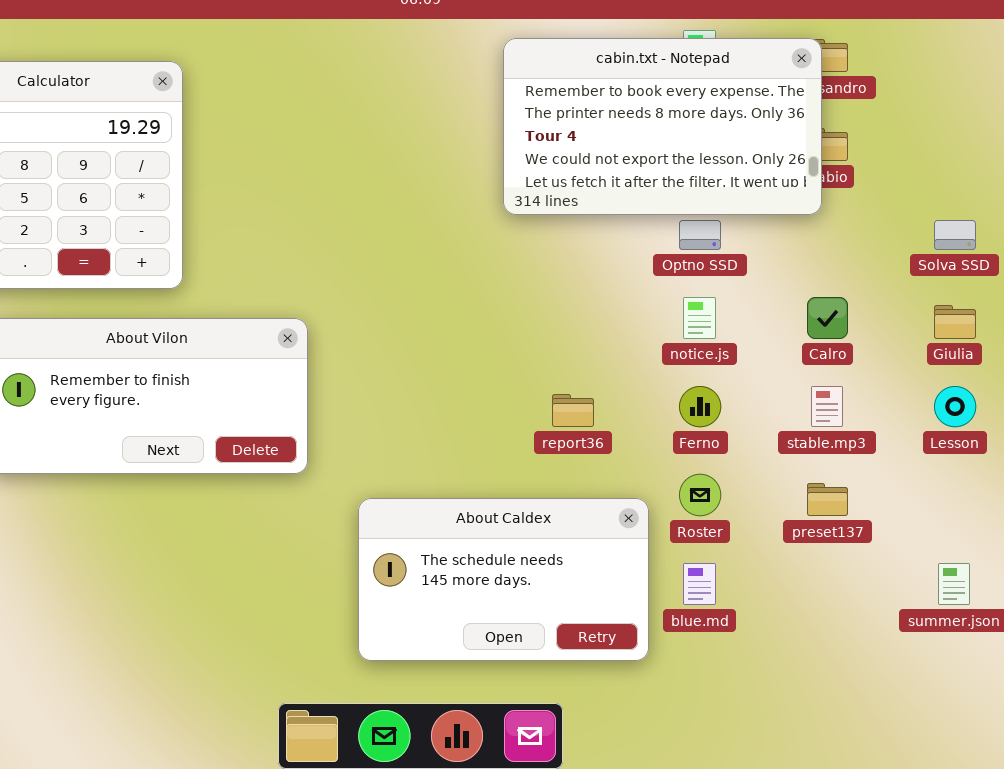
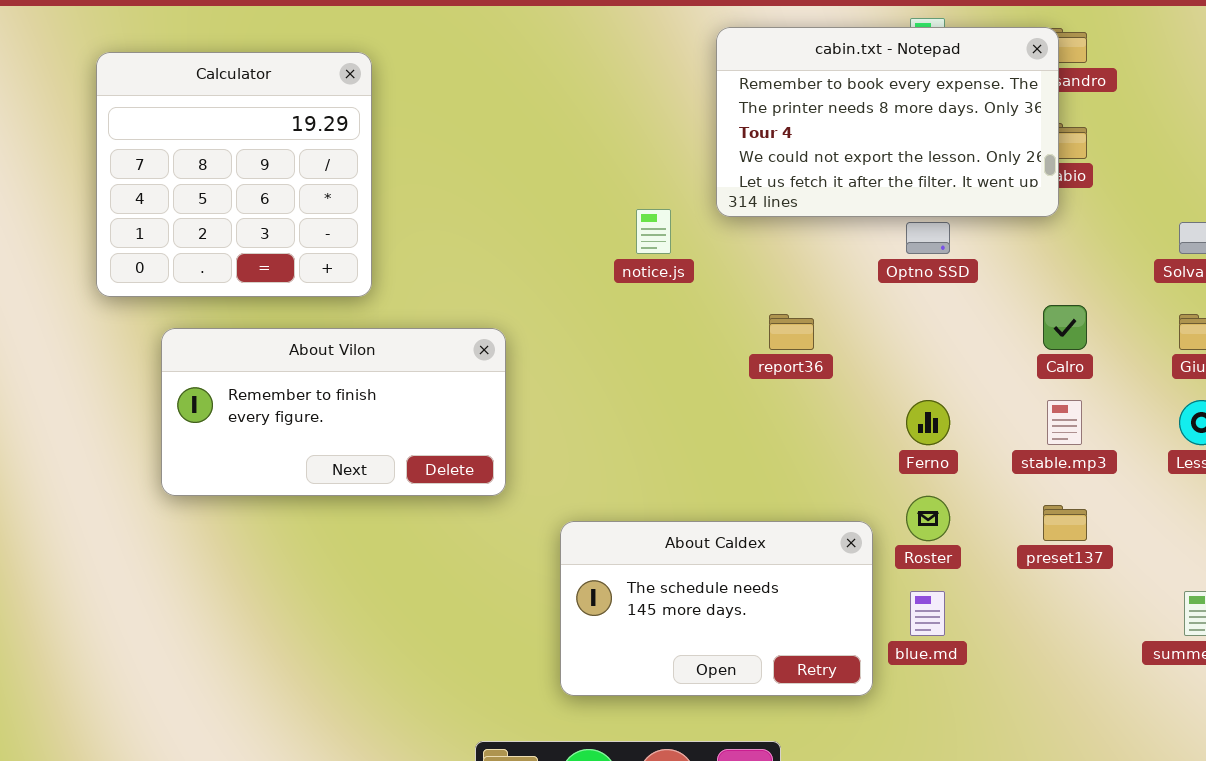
notice.js: [683,297,716,339] -> [636,209,671,254], moved
report36: [552,394,594,427] -> [769,314,814,350], moved

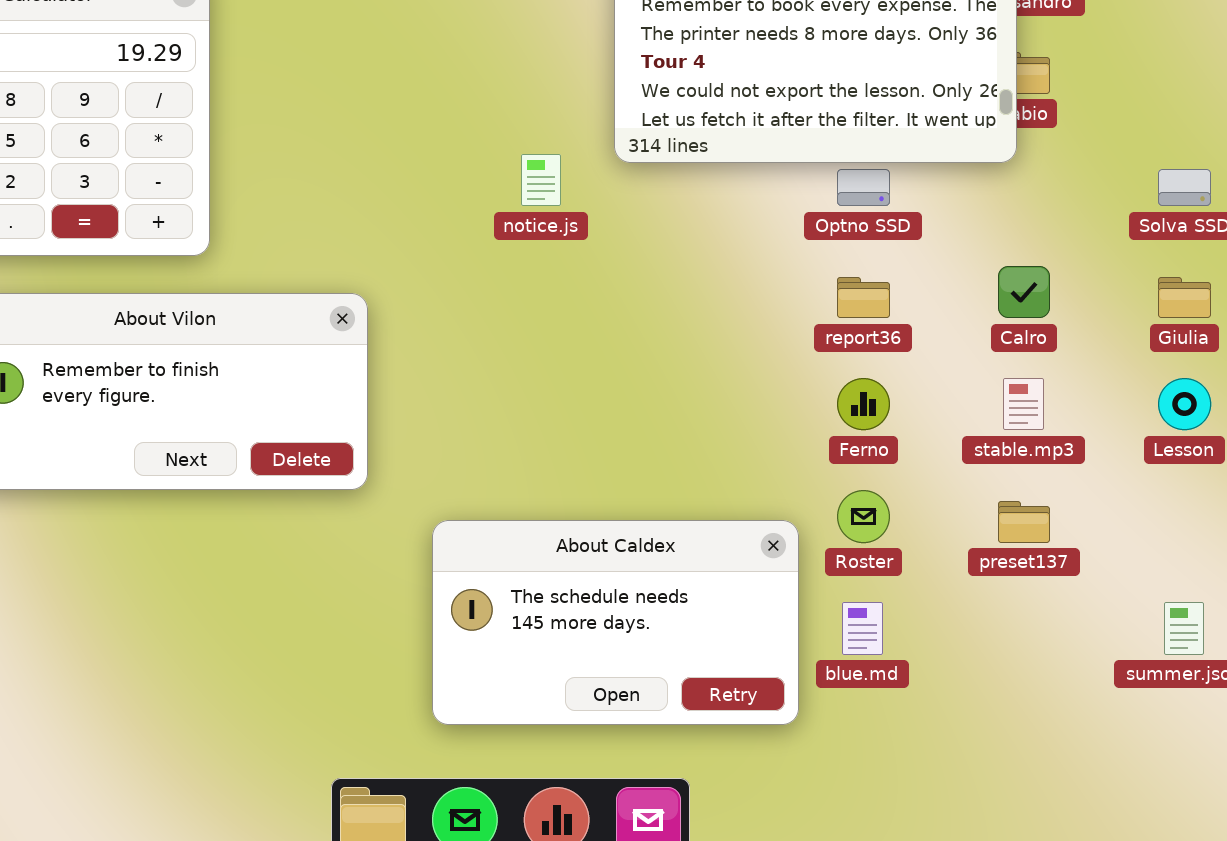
report36: [769,314,814,350] -> [837,277,890,318], moved

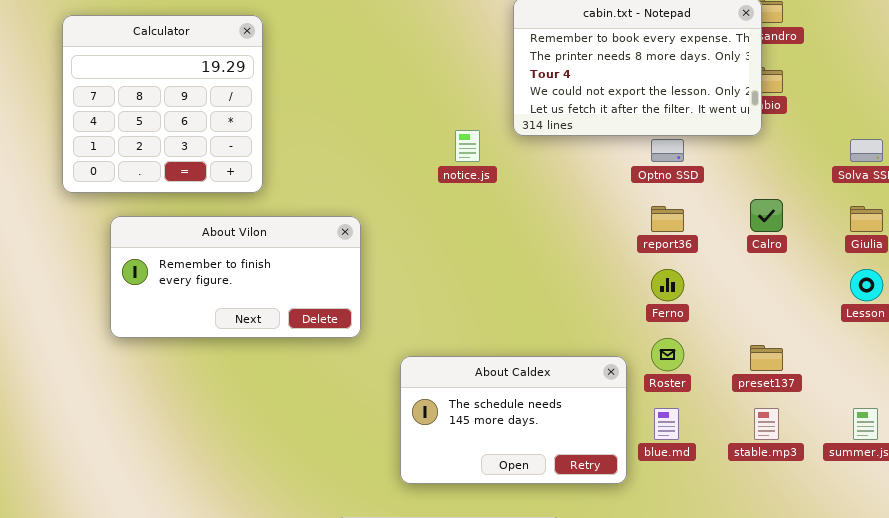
stable.mp3: [1003,378,1044,430] -> [754,408,779,440], moved

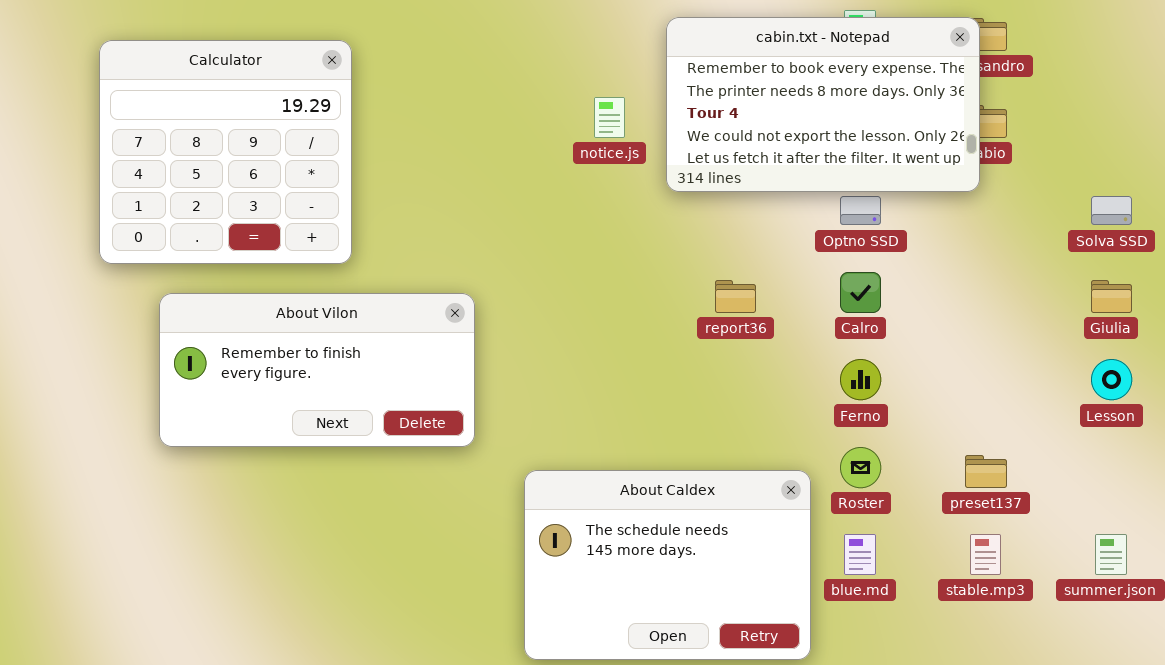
notice.js: [455,130,480,162] -> [594,97,625,138], moved
Calro: [750,199,783,232] -> [840,272,881,313], moved
report36: [651,206,684,232] -> [715,280,756,313], moved
About Caldex: [400,356,627,484] -> [524,470,811,660], resized

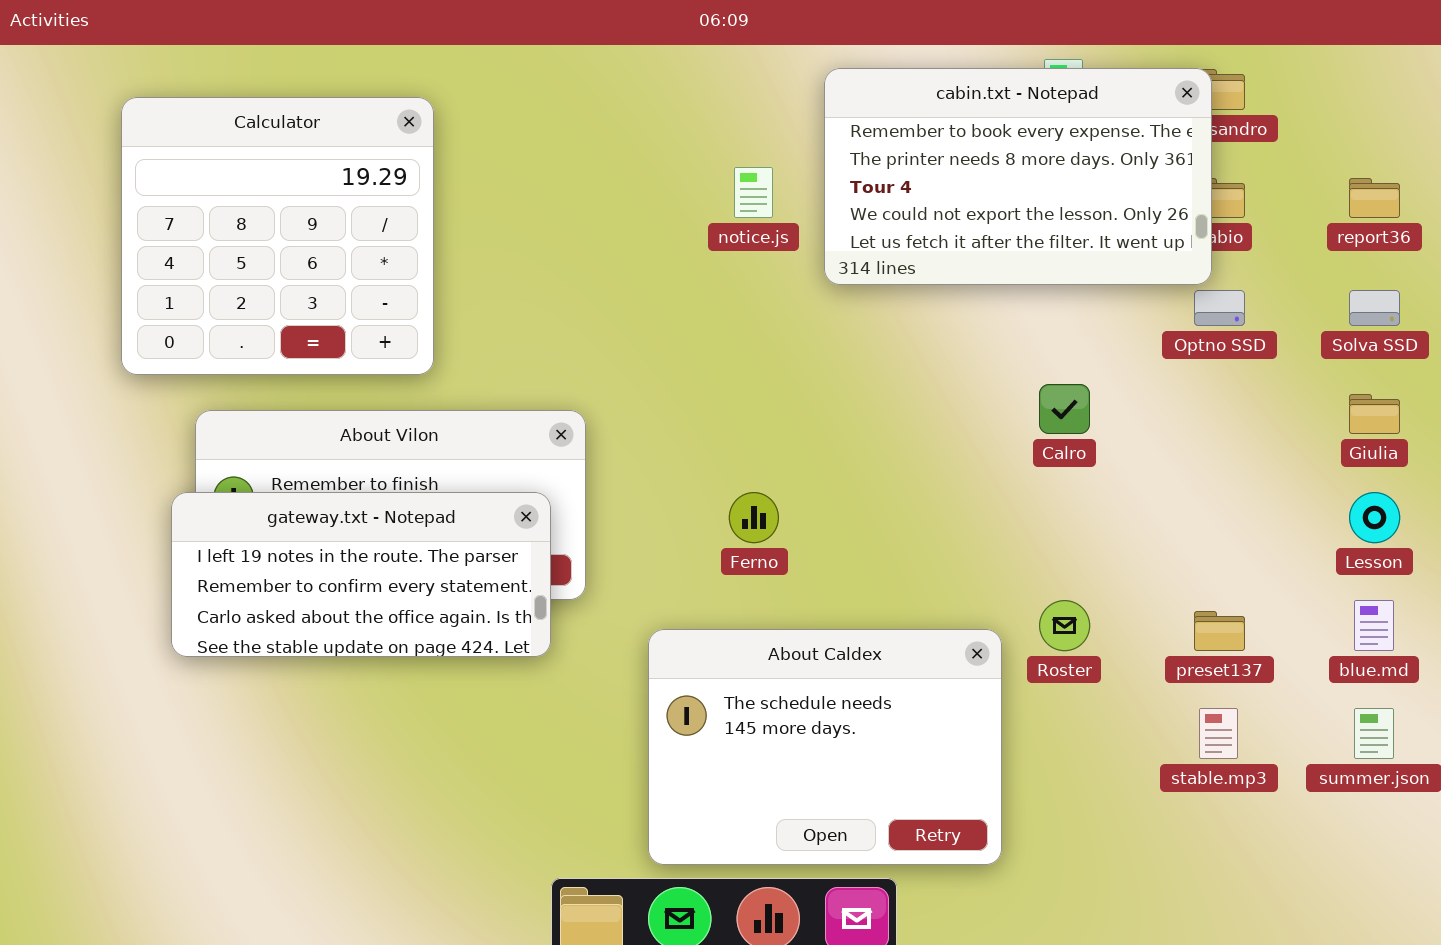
Optno SSD: [840,196,881,225] -> [1194,290,1245,326], moved
report36: [715,280,756,313] -> [1349,178,1400,218], moved
gateway.txt - Notepad: none -> [171,492,551,657], opened
Ferno: [840,359,881,400] -> [729,492,779,543], moved
blue.md: [844,534,876,575] -> [1354,600,1394,651], moved

